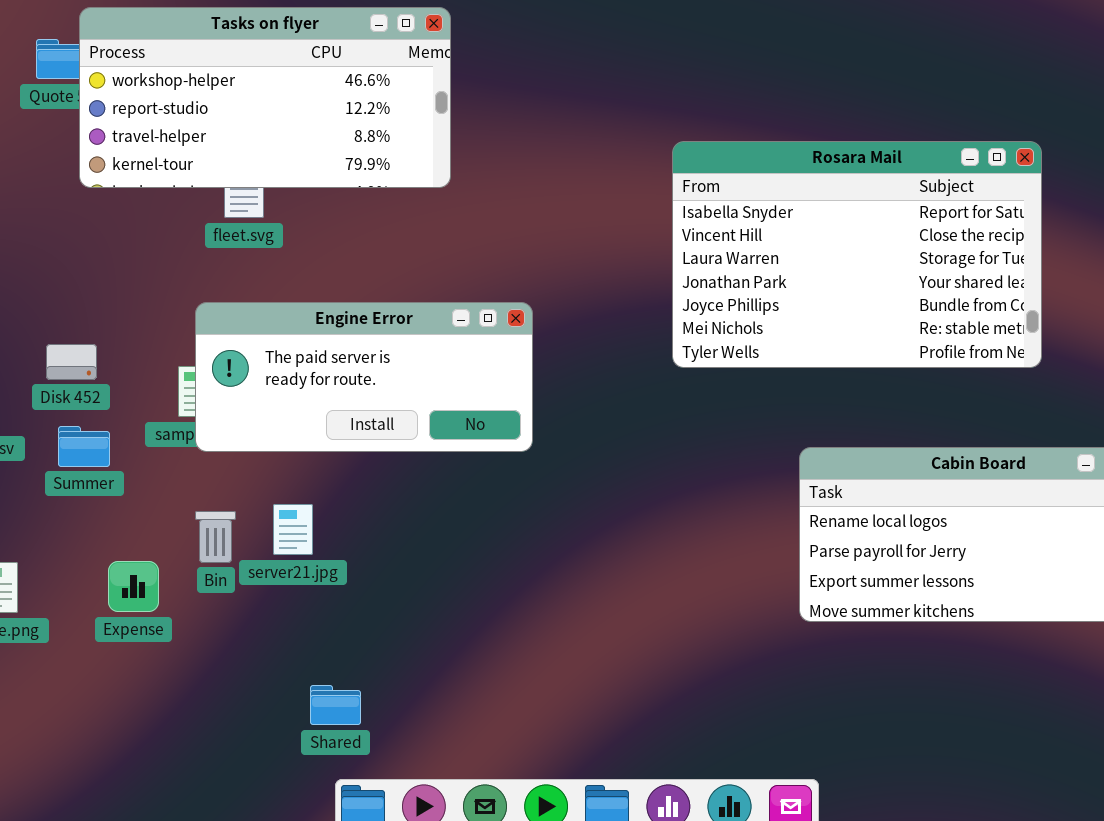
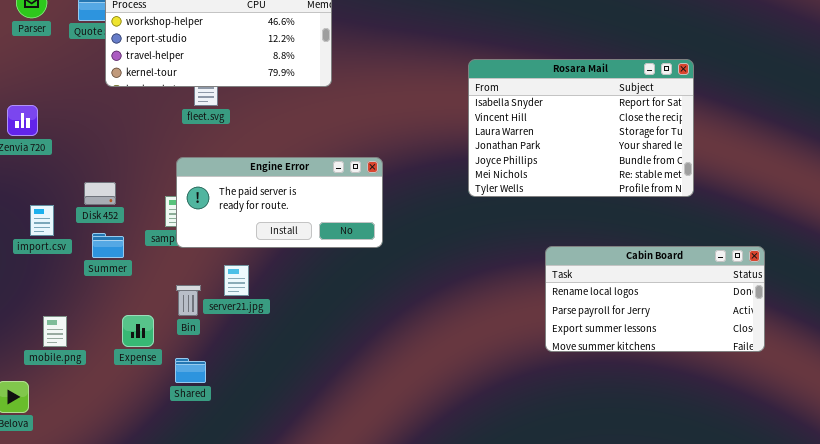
server21.jpg: [273,504,313,555] -> [224,265,249,296], moved
Shared: [310,685,361,725] -> [175,358,206,383], moved

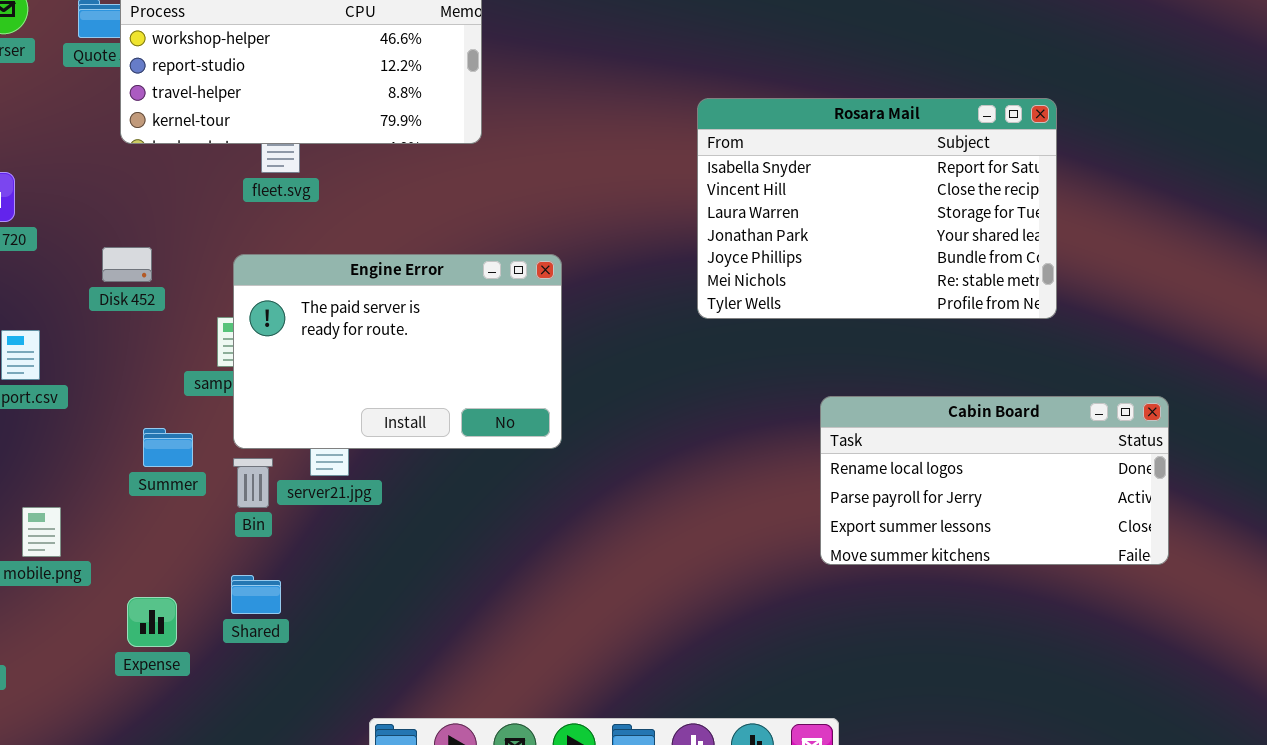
Engine Error: [176,157,383,248] -> [233,254,562,449], resized
Disk 452: [84,182,116,205] -> [102,247,152,282], moved
Summer: [92,233,124,258] -> [143,428,193,467], moved
Expense: [122,315,154,347] -> [127,597,177,647], moved

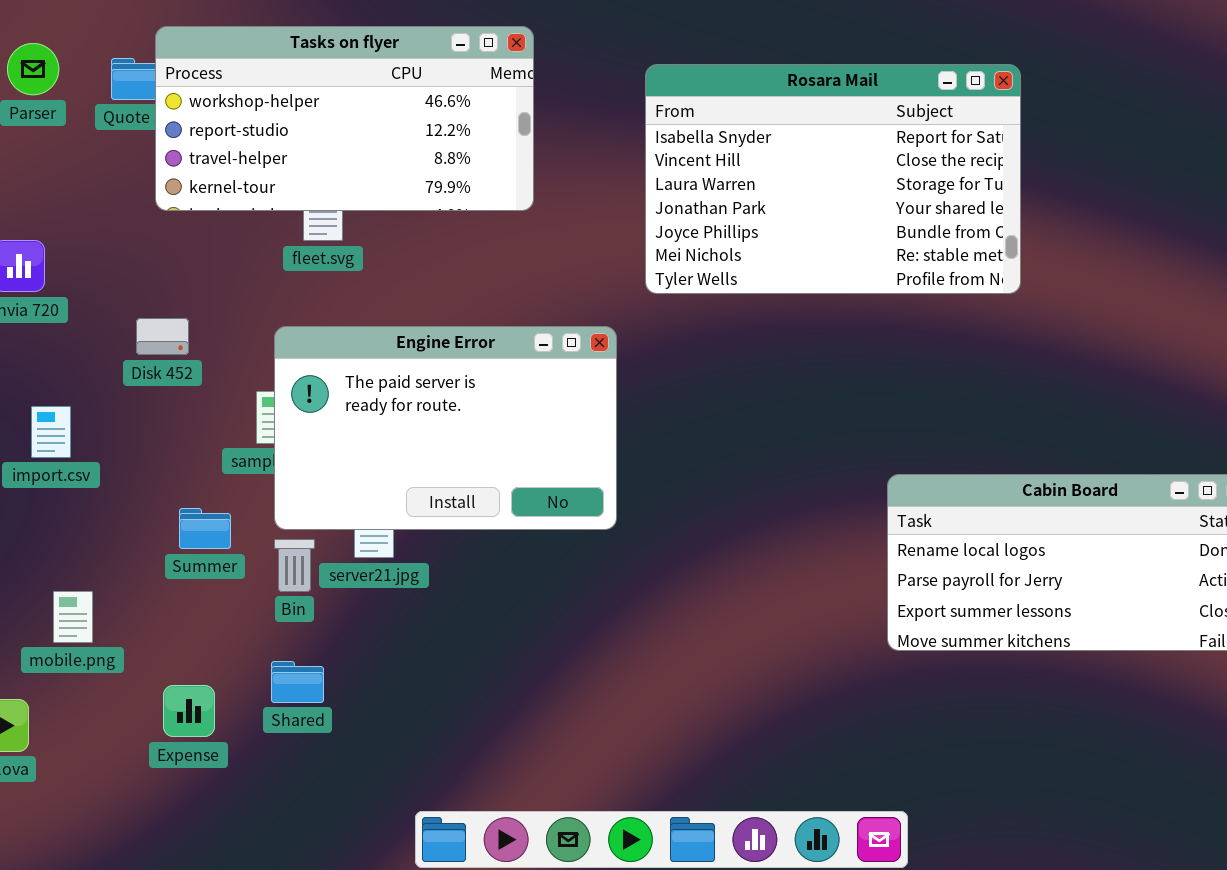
Rosara Mail: [697,98,1057,319] -> [645,64,1021,294], moved

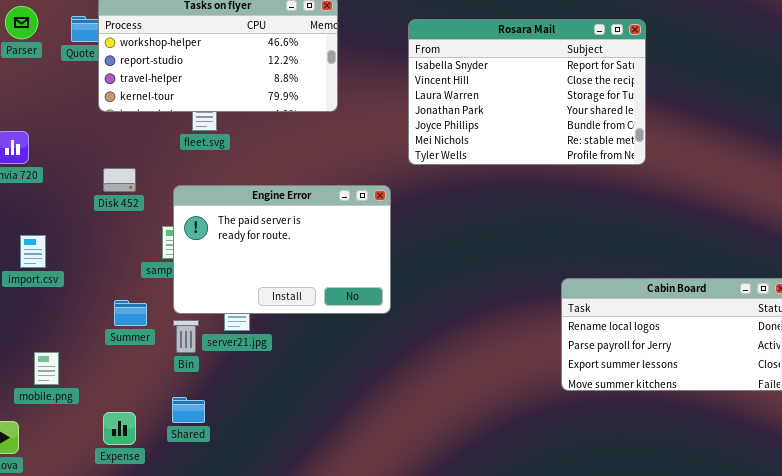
Disk 452: [136,318,189,355] -> [103,168,136,192], moved

